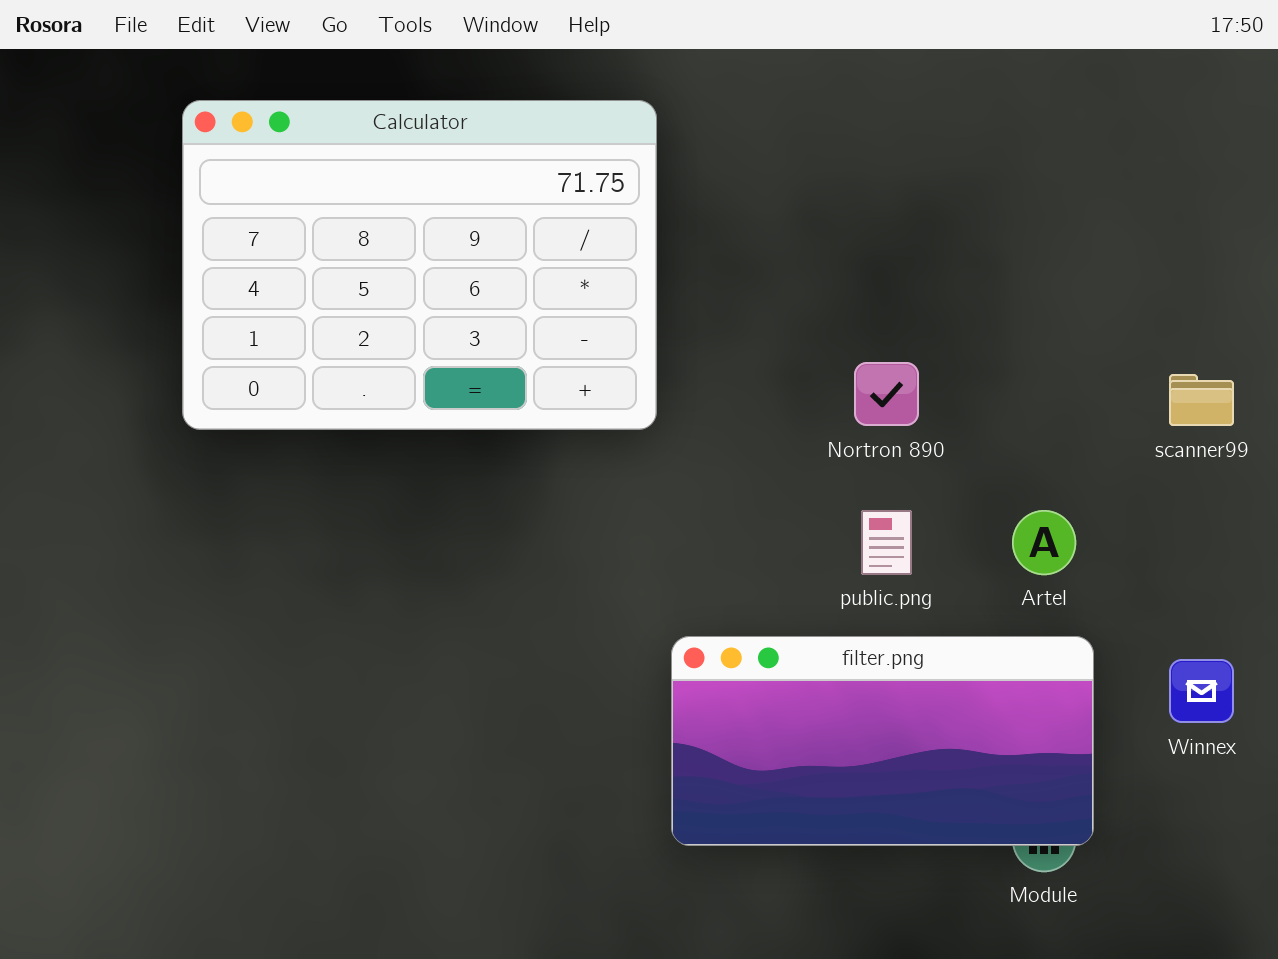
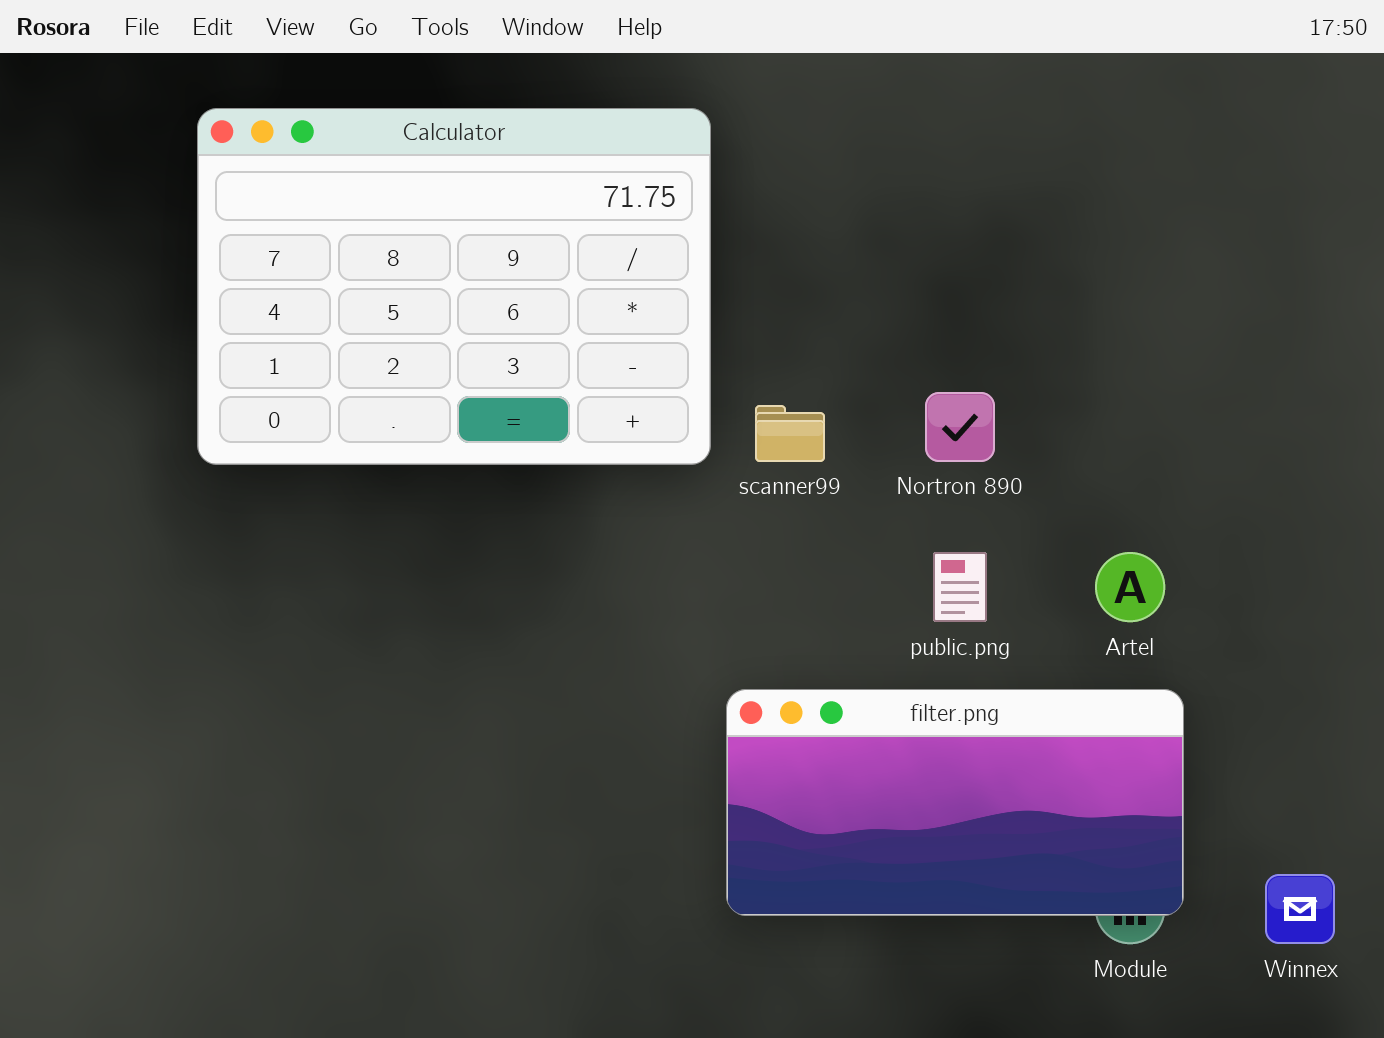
scanner99: [1169,374,1234,426] -> [755,405,825,462], moved
Winnex: [1169,659,1234,723] -> [1265,874,1335,944], moved

